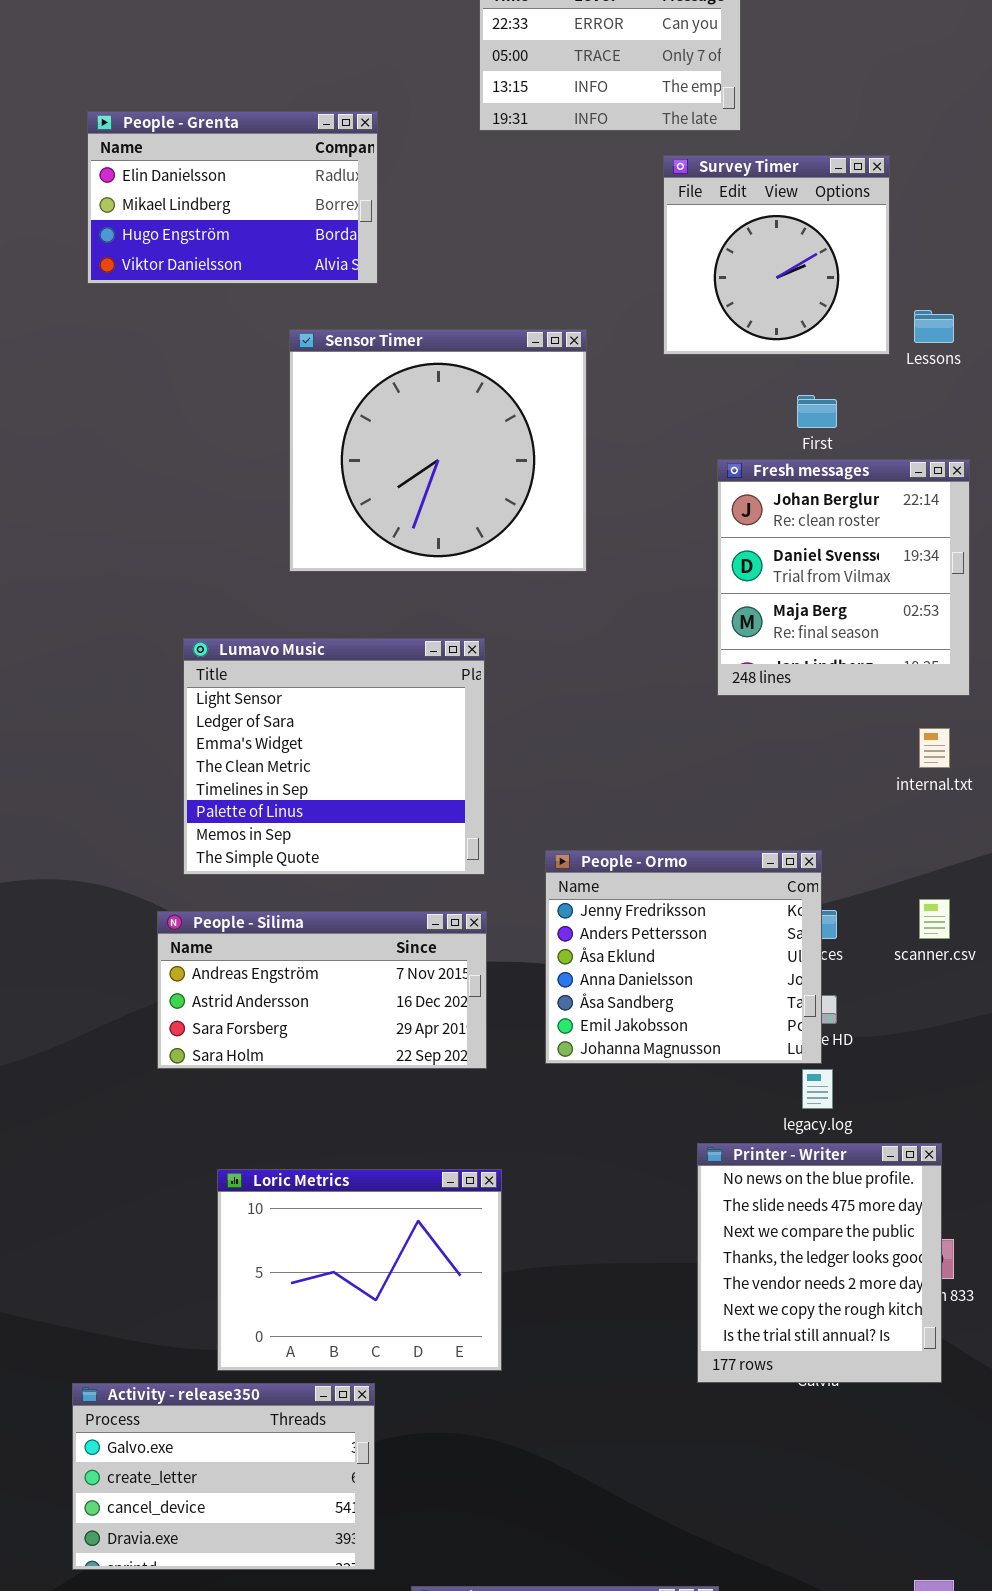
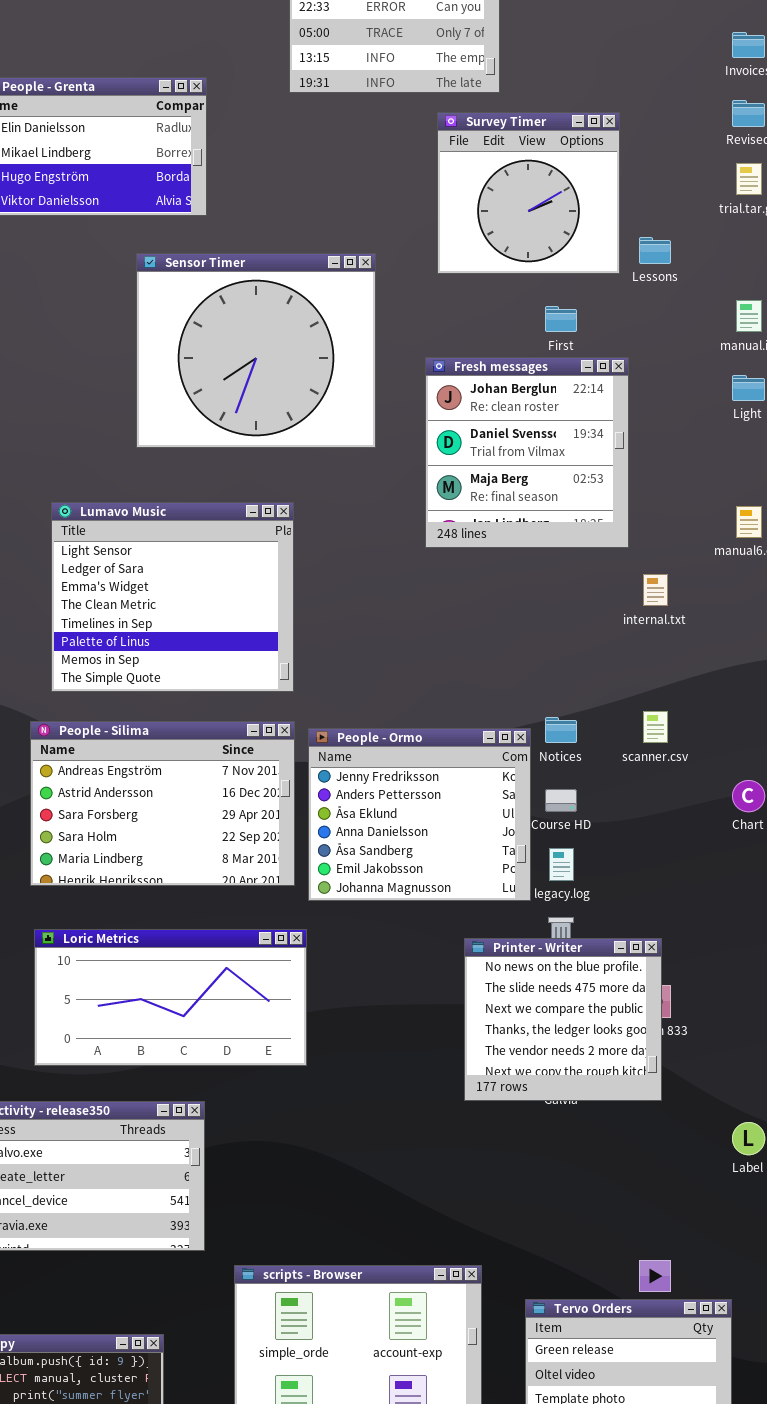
Fresh messages: [717,459,970,696] -> [425,357,629,548], moved
People - Ormo: [545,850,822,1064] -> [308,728,531,901], moved
People - Silima: [157,911,487,1069] -> [30,721,295,886], resized
Printer - Writer: [697,1143,942,1383] -> [464,938,662,1101], resized
Loric Metrics: [217,1169,502,1371] -> [34,929,307,1066], resized

